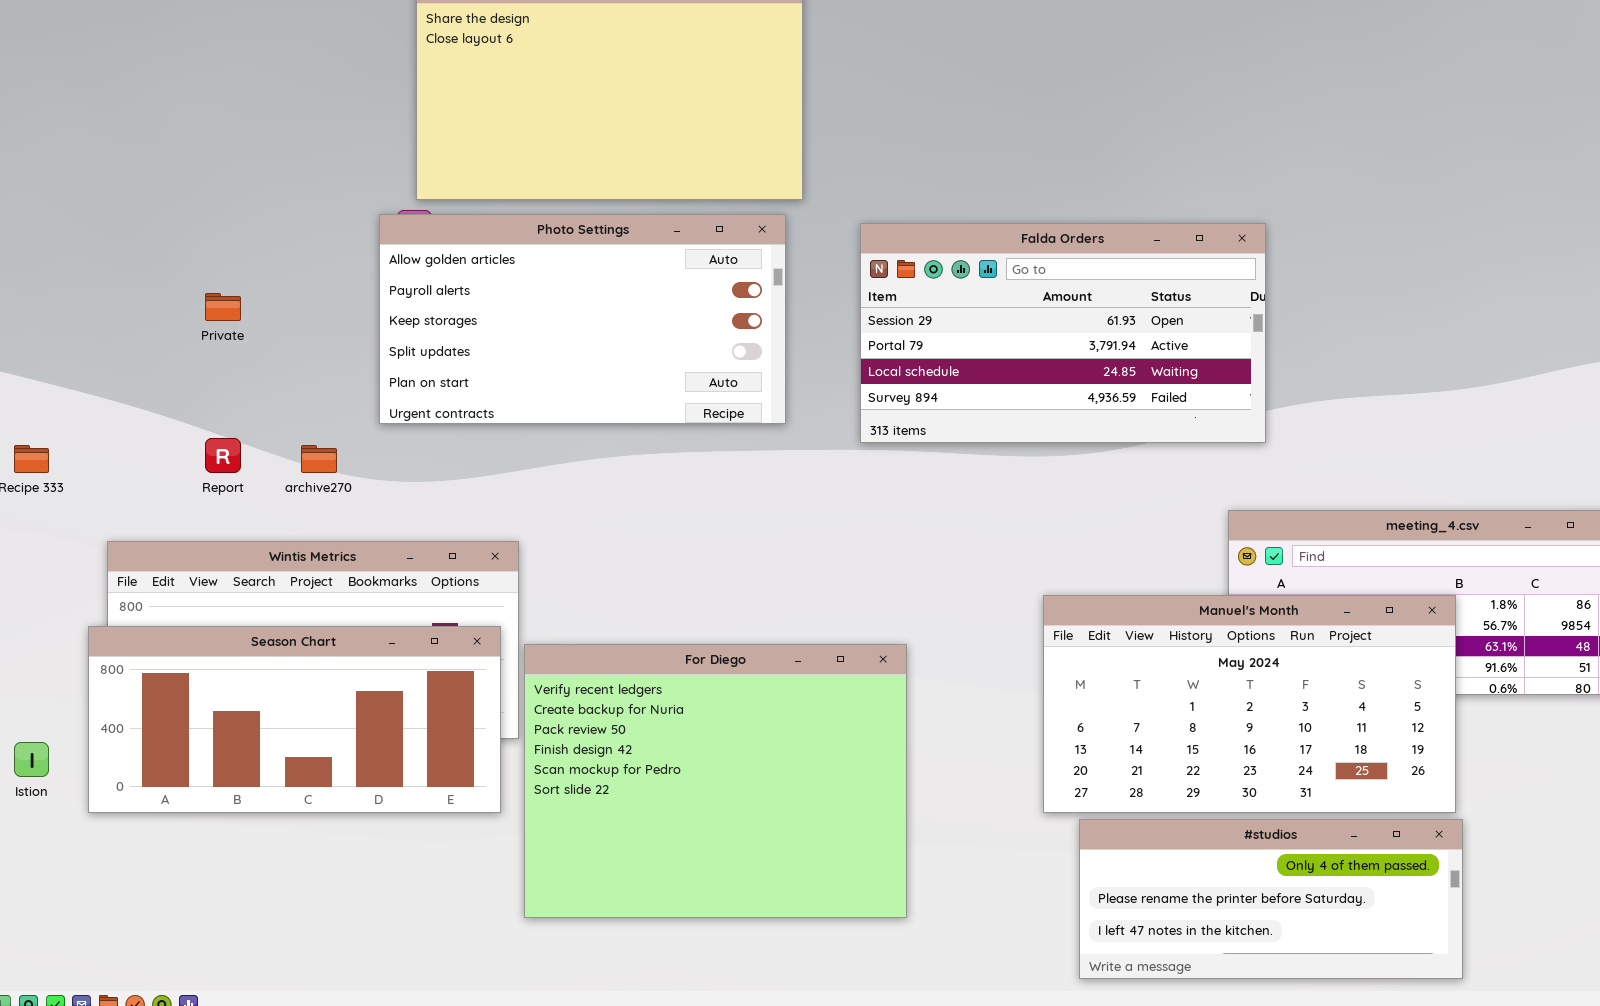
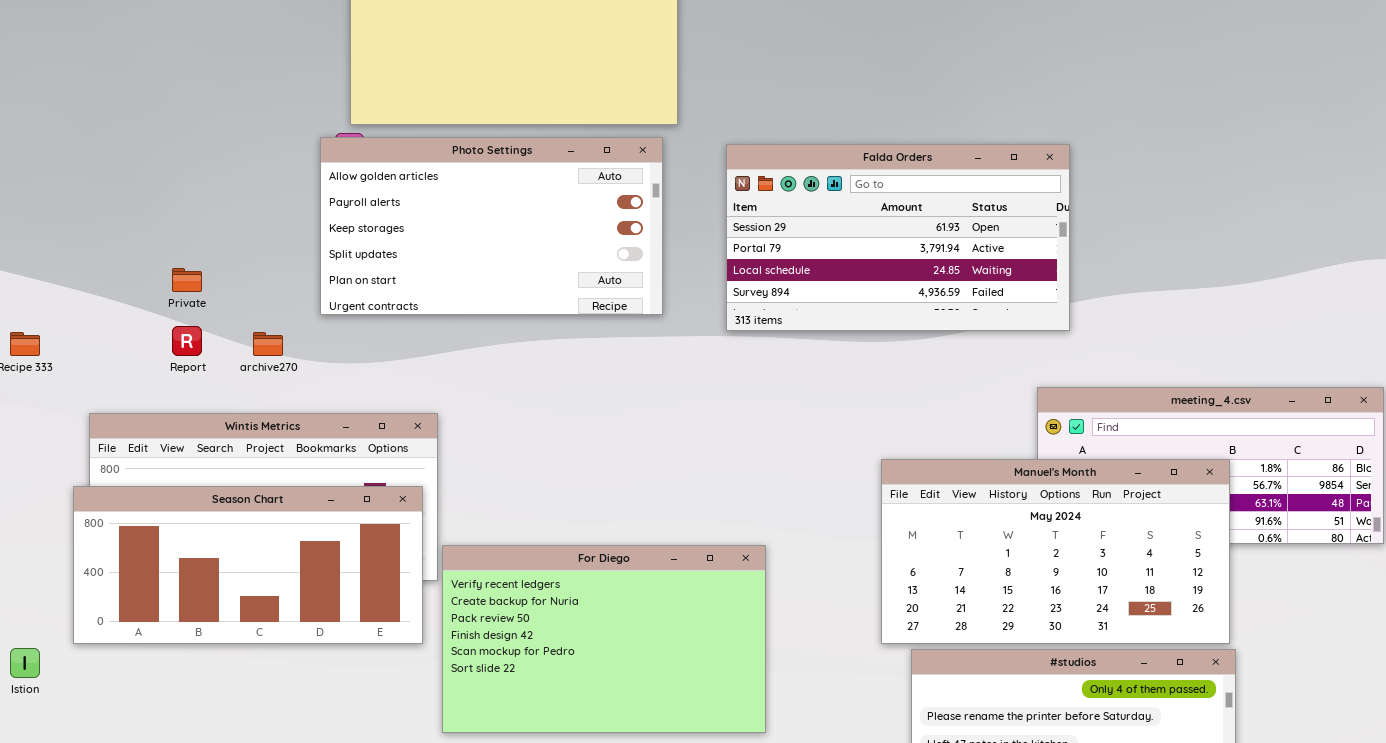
Private: [205,293,241,321] -> [172,268,202,292], moved
For Diego: [524,644,907,918] -> [442,545,766,733], resized
Istion: [14,742,49,777] -> [10,648,40,678], moved

